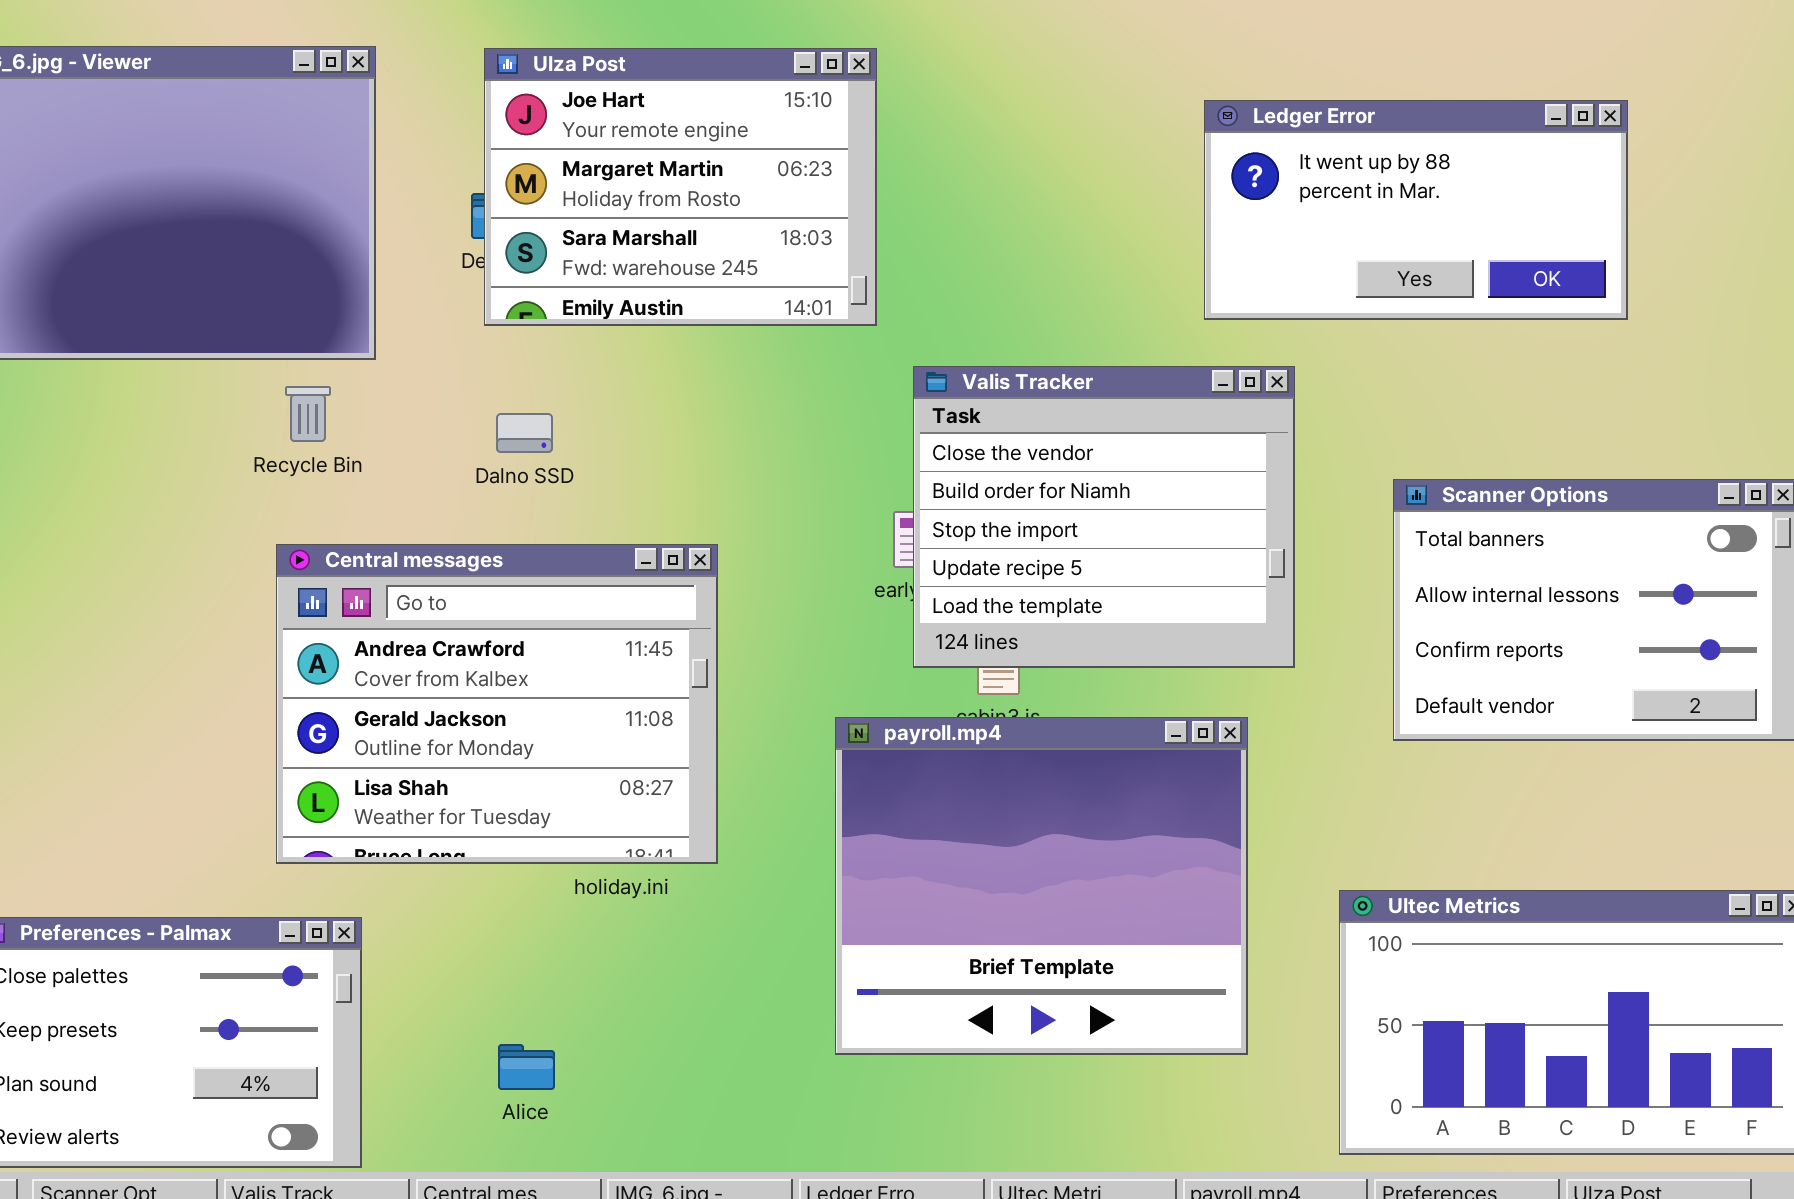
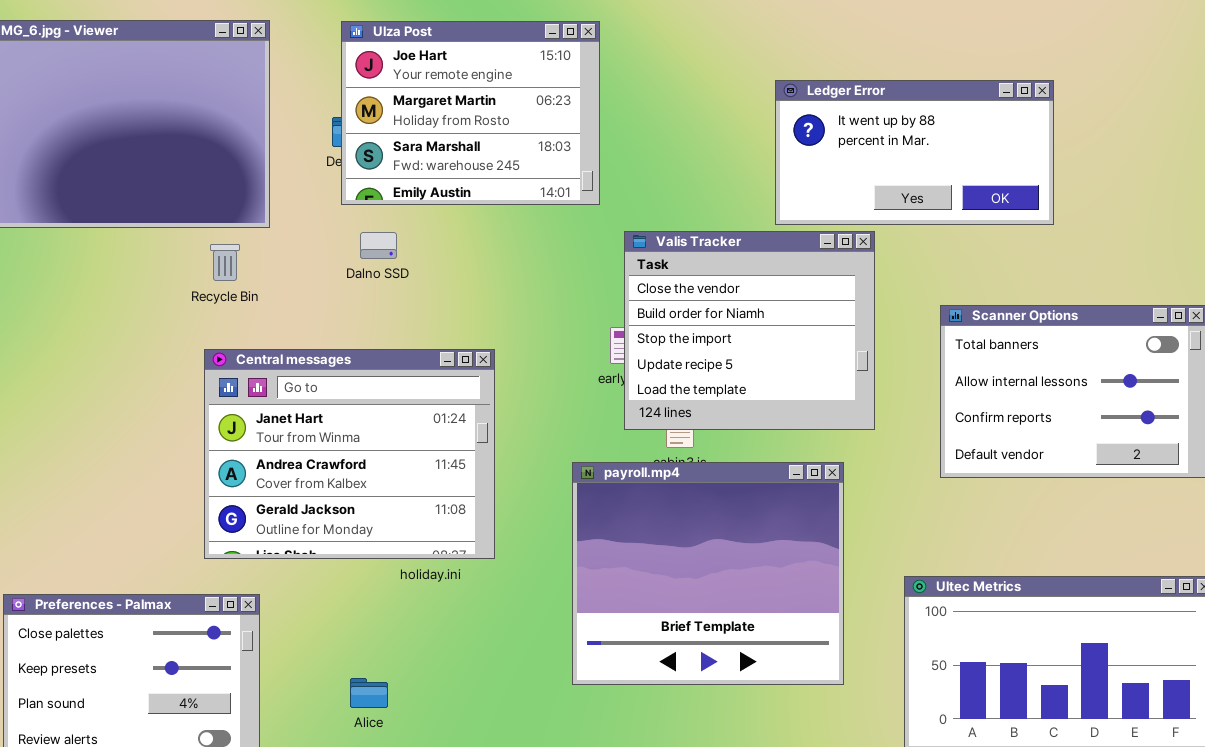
Ledger Error: [1204,100,1628,320] -> [775,80,1054,225], moved
Dalno SSD: [496,413,553,453] -> [360,232,397,259], moved
Central messages: [276,544,718,864] -> [204,349,495,559], scrolled up 1 row

